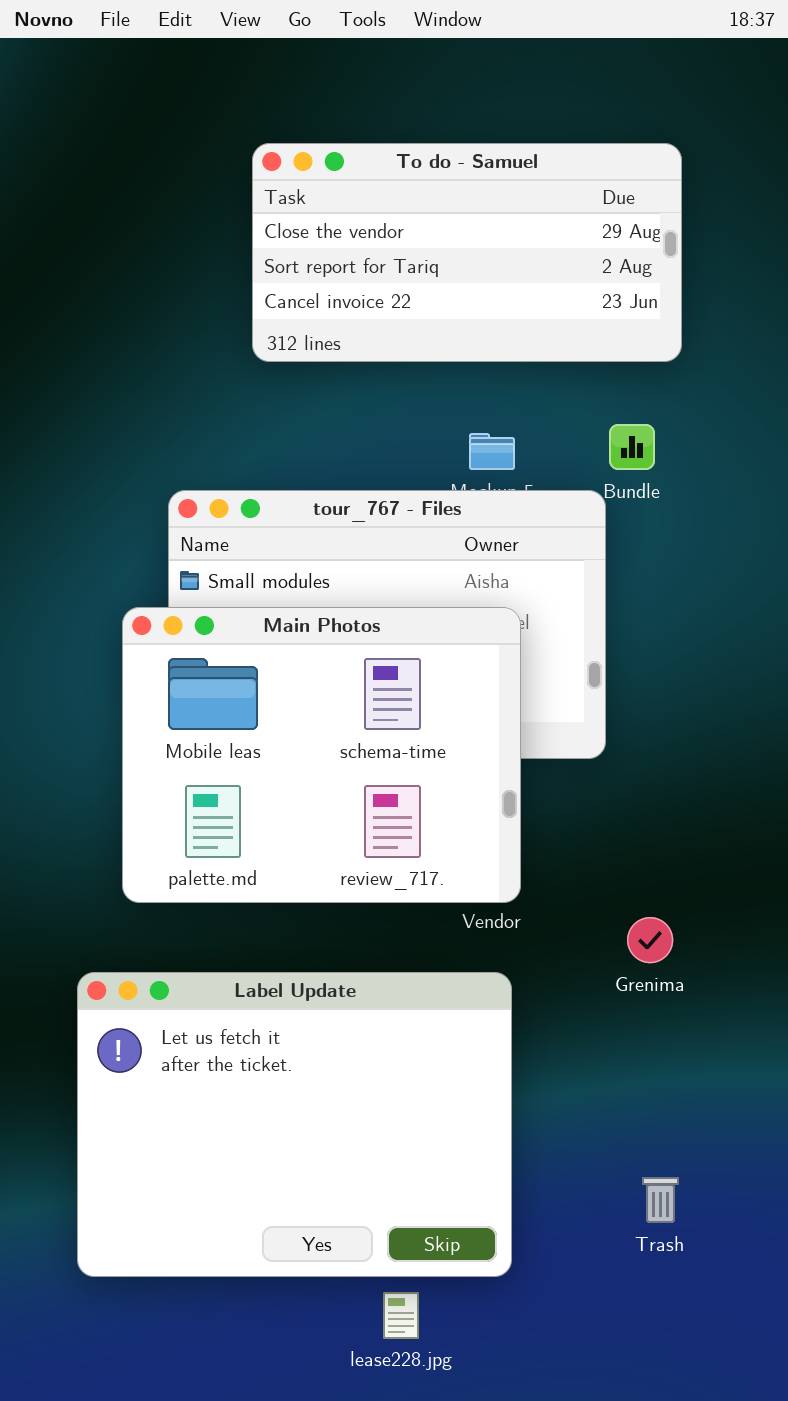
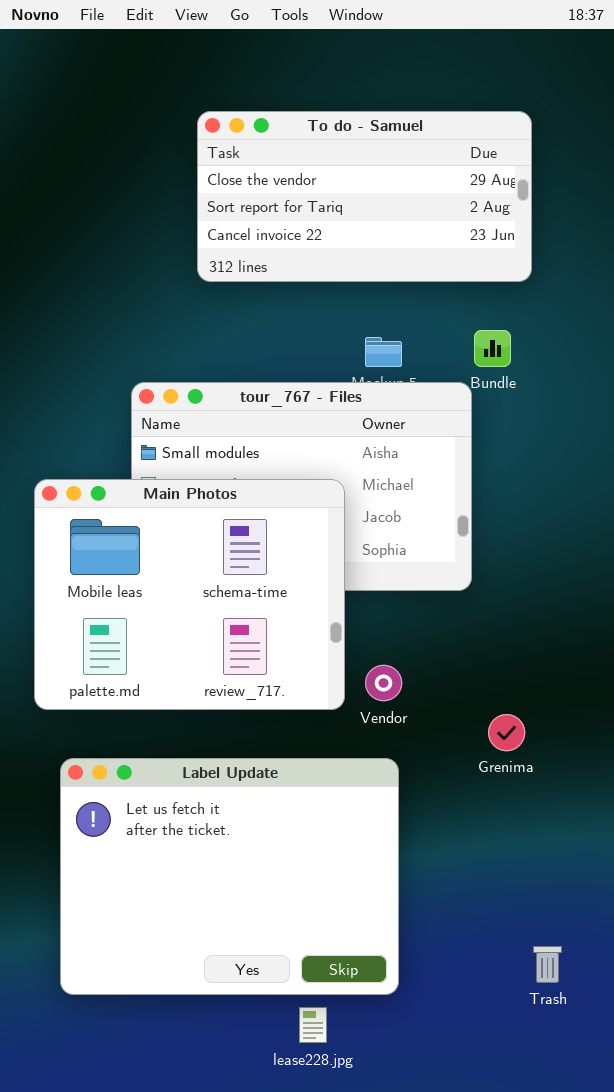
Main Photos: [122,607,521,903] -> [34,479,345,710], moved
Trash: [642,1177,679,1223] -> [533,946,562,983], moved

